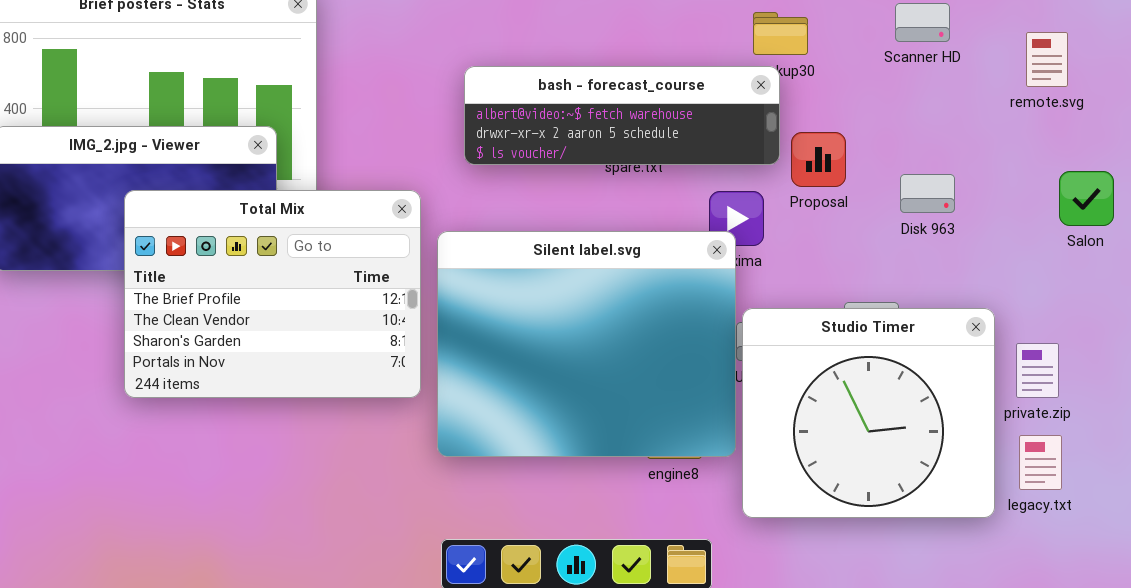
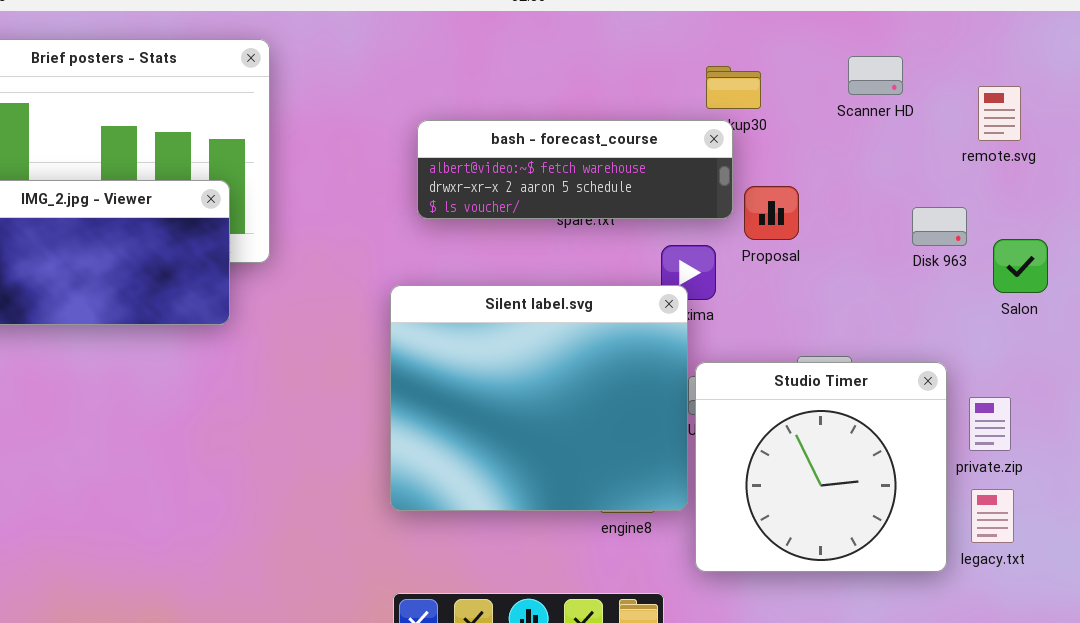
Salon: [1059,171,1114,226] -> [993,239,1048,293], moved
Disk 963: [900,174,955,213] -> [912,207,967,246], moved
Total Mix: [124,190,421,398] -> none, closed

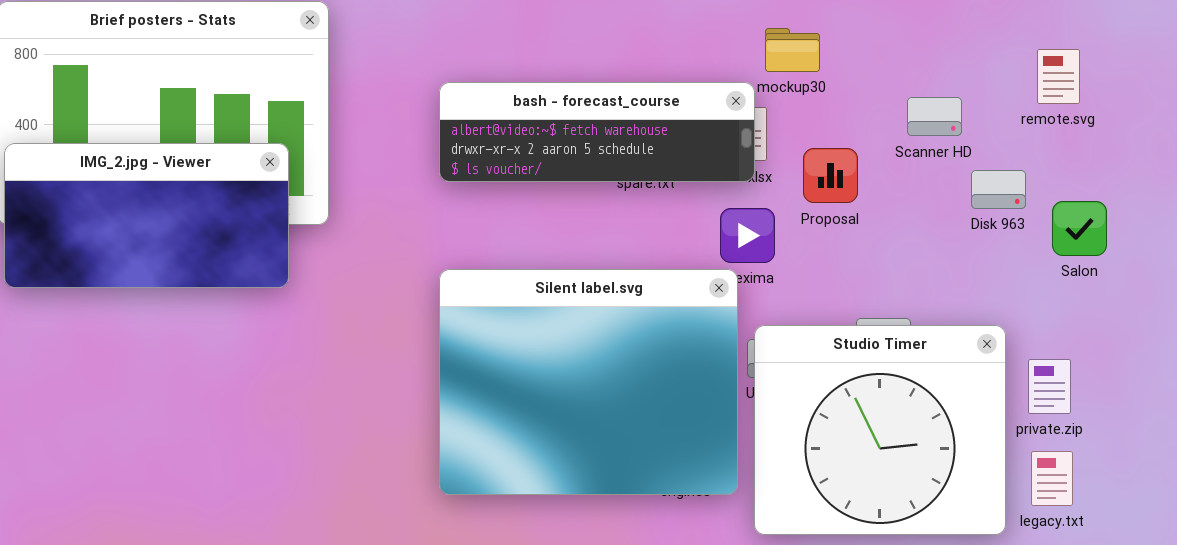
Scanner HD: [848,56,903,95] -> [907,97,962,136], moved
bash - forecast_course: [417,120,733,219] -> [439,82,755,182], moved
Silent label.svg: [390,285,688,511] -> [439,269,738,495], moved

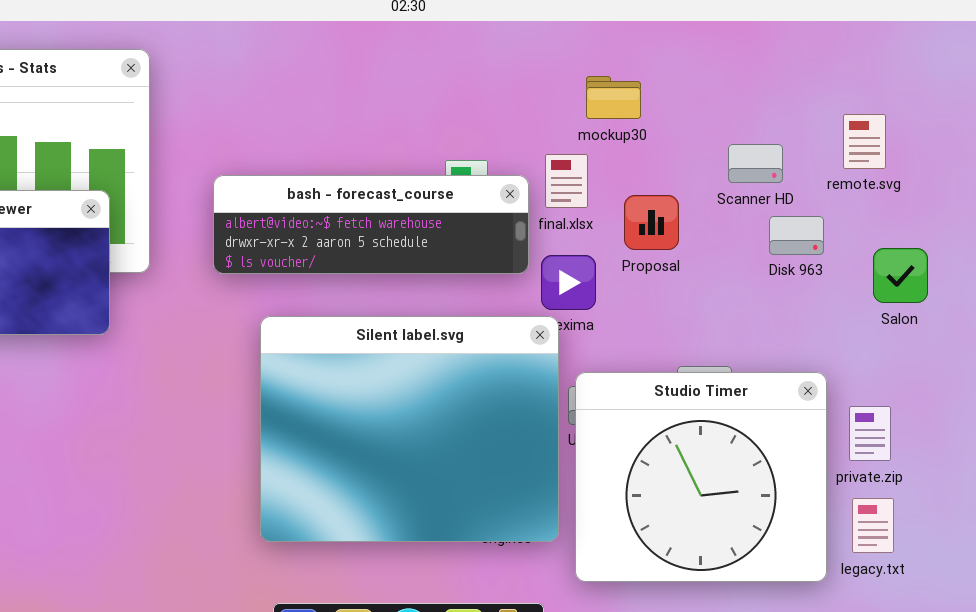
remote.svg: [1037,49,1080,104] -> [843,114,886,169], moved
bash - forecast_course: [439,82,755,182] -> [213,175,529,274], moved
Disk 963: [971,170,1026,209] -> [769,216,824,255], moved

